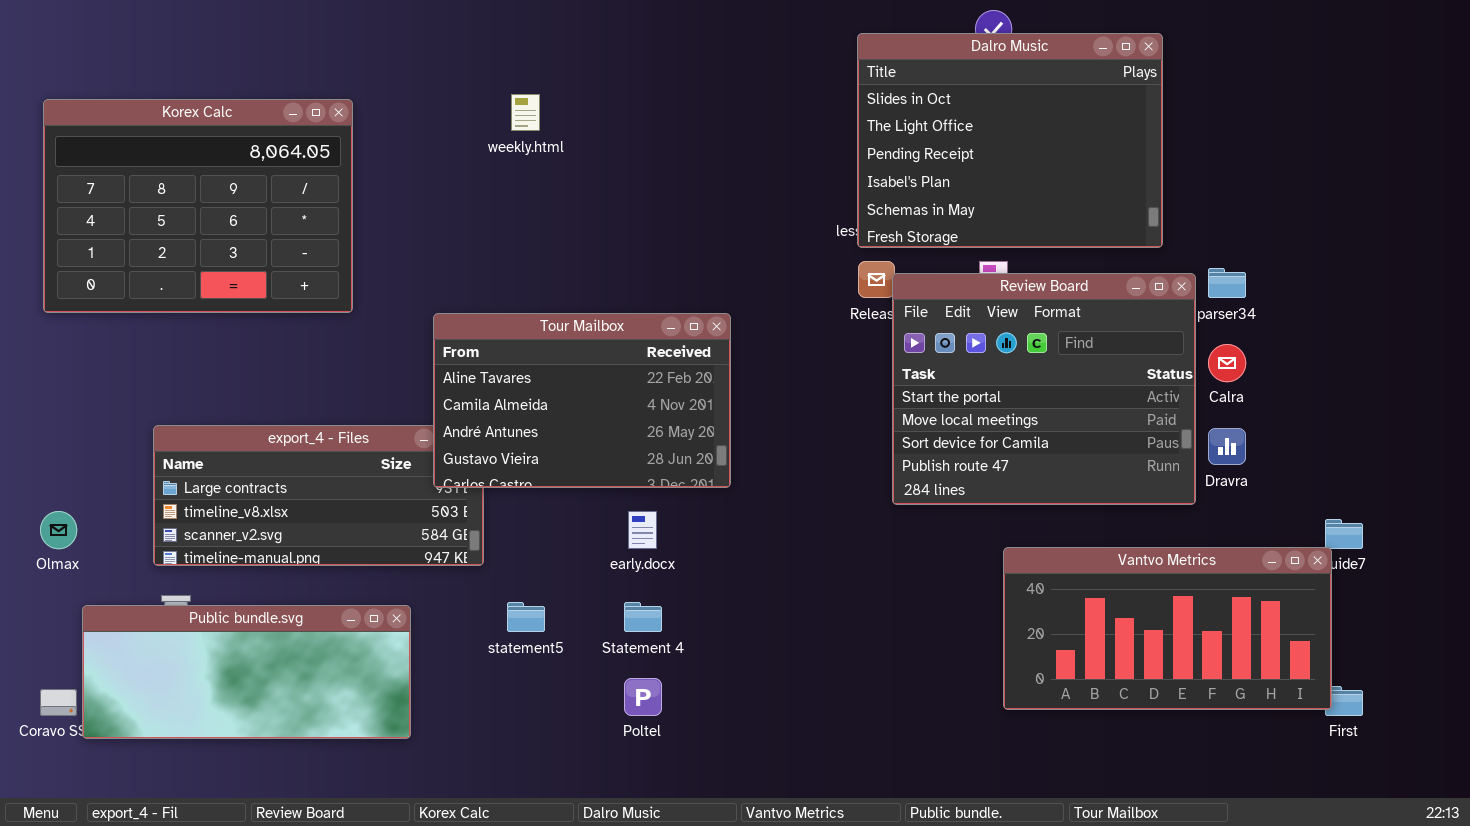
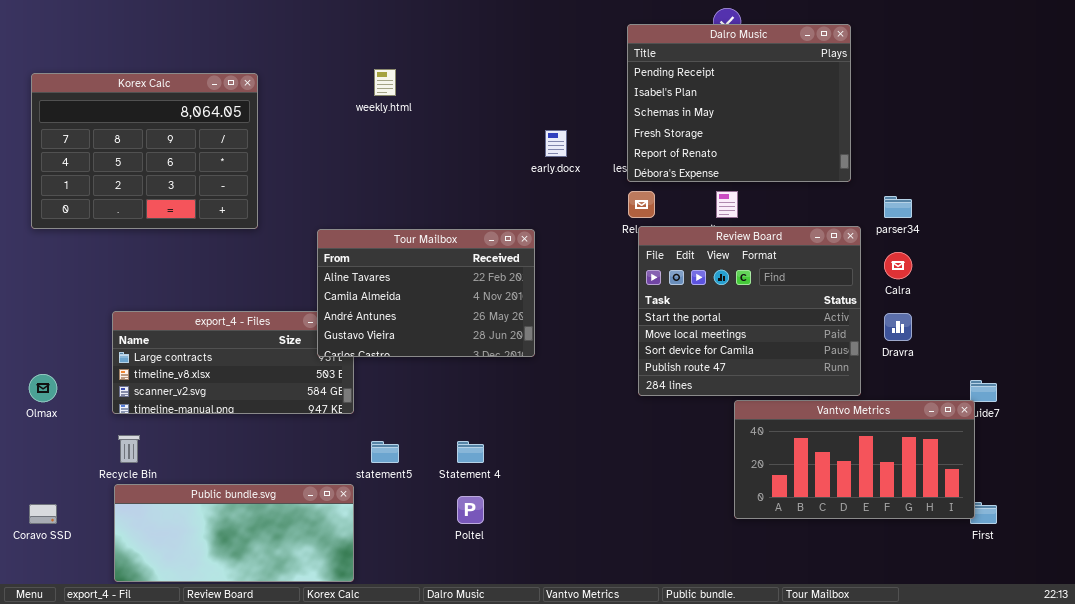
Dalro Music: [857,33,1163,248] -> [627,24,851,182], scrolled down 2 rows
Review Board: [892,273,1196,505] -> [638,226,861,396], moved
early.docx: [628,511,657,549] -> [545,130,567,157], moved
Public bundle.svg: [82,605,411,739] -> [114,484,354,582], moved

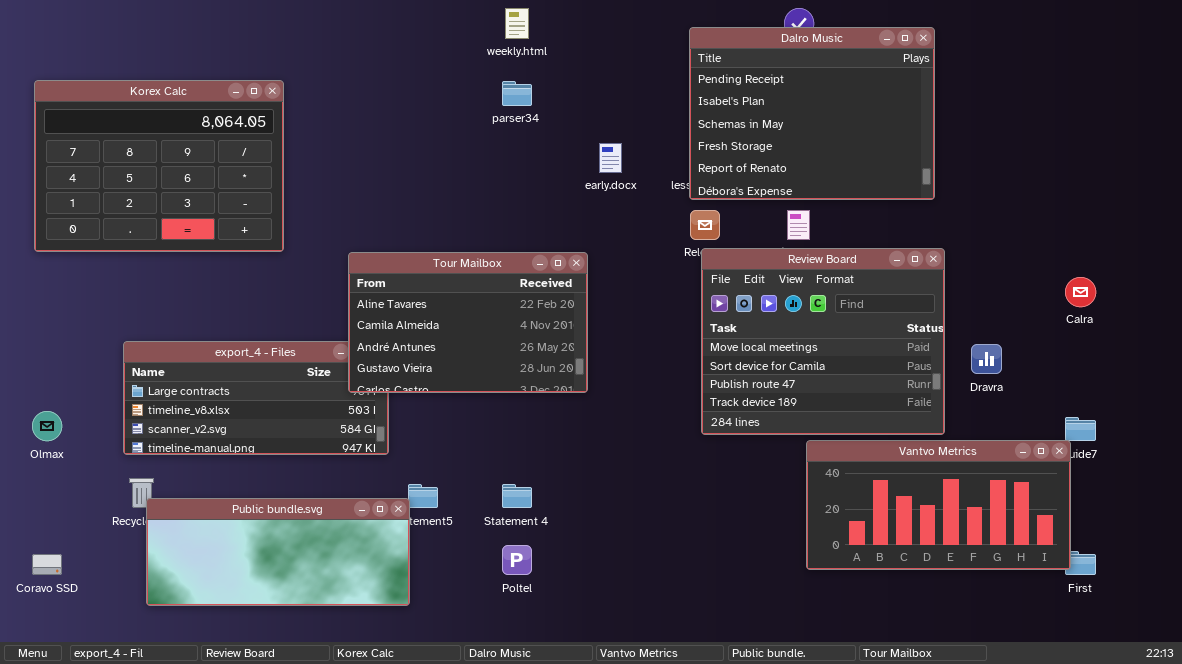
weekly.html: [374,69,396,96] -> [505,8,529,39], moved
parser34: [884,196,912,218] -> [502,81,532,106], moved
Review Board: [638,226,861,396] -> [701,248,945,435], scrolled down 1 row
Calra: [884,252,912,279] -> [1065,277,1096,307], moved
Public bundle.svg: [114,484,354,582] -> [146,498,410,606], moved

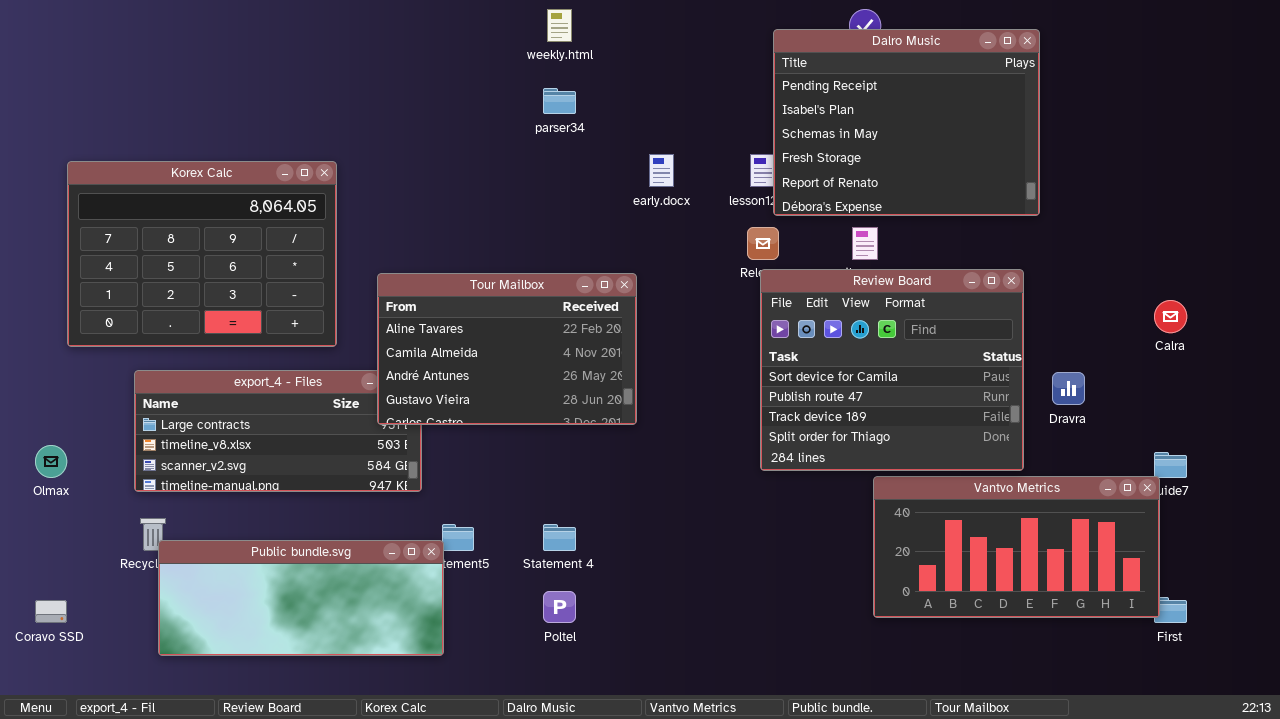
Dalro Music: [689,27,935,200] -> [773,29,1040,216], moved
Korex Calc: [34,80,284,252] -> [67,161,337,347], moved
Review Board: [701,248,945,435] -> [760,269,1024,471], scrolled down 1 row

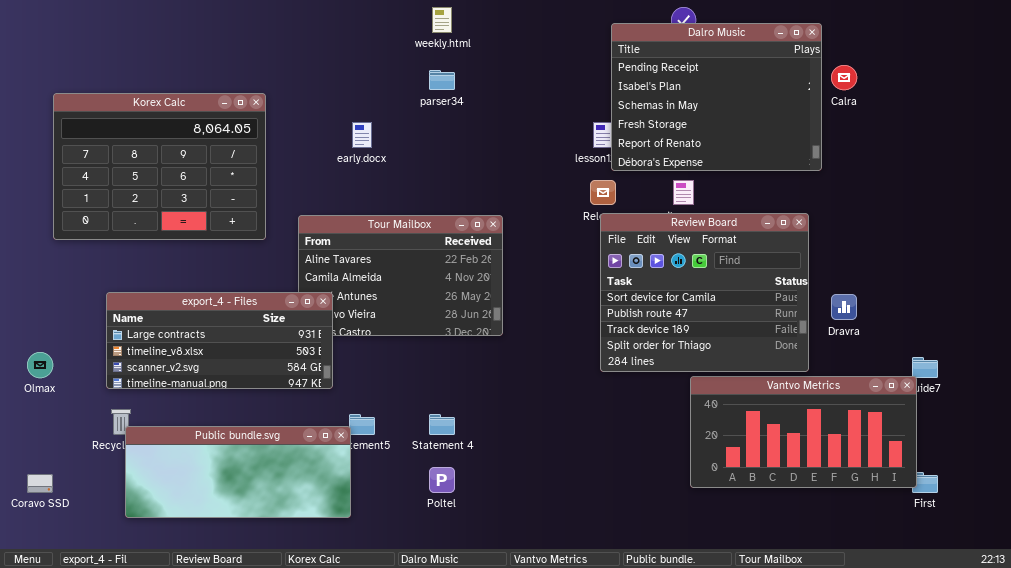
early.docx: [649,154,674,187] -> [352,122,372,148], moved
Korex Calc: [67,161,337,347] -> [53,93,266,240], moved
Calra: [1154,300,1187,333] -> [831,65,857,90], moved
export_4 - Files: [134,370,422,492] -> [106,292,333,389], raised

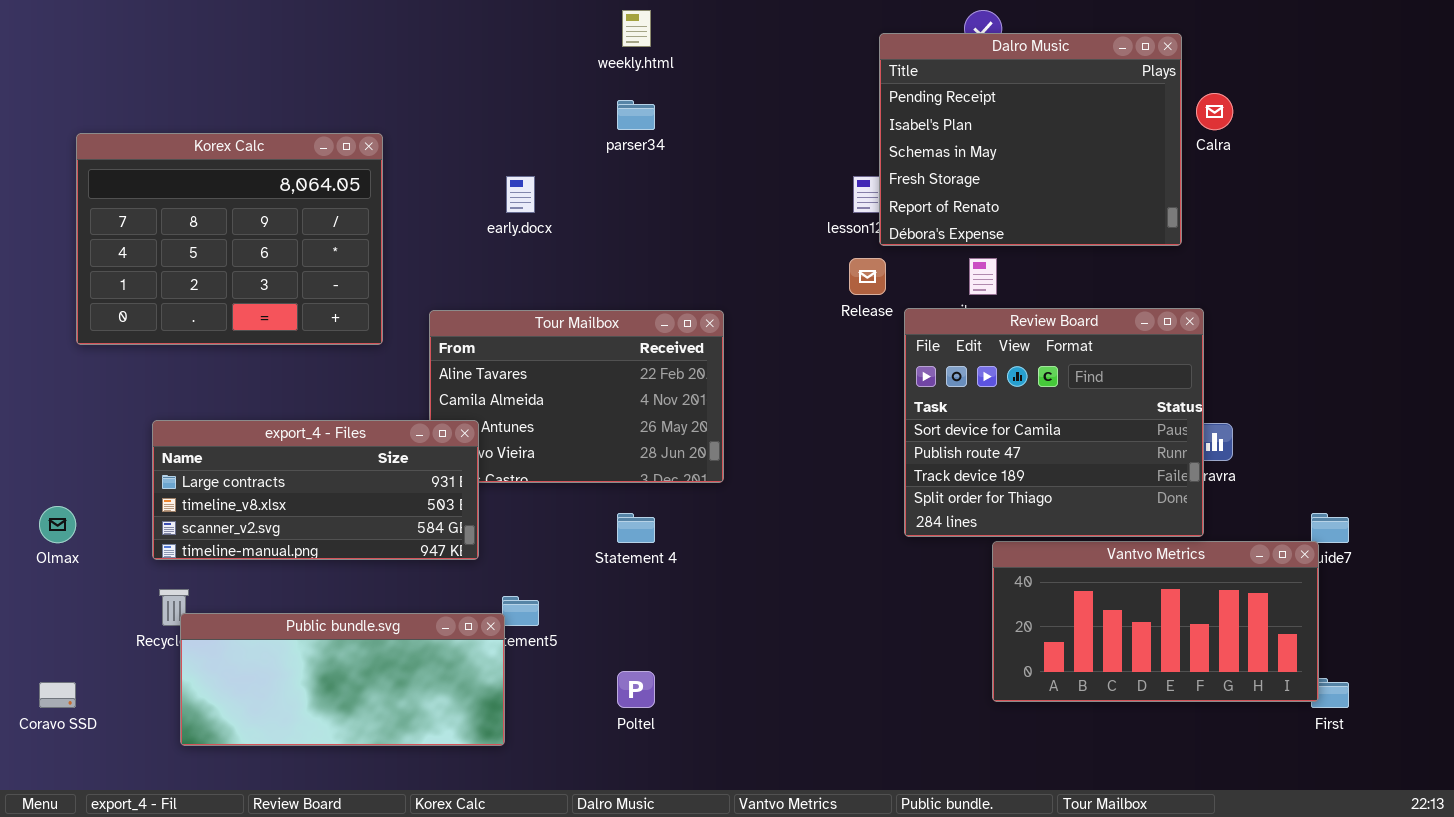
Review Board: [600,213,809,372] -> [904,308,1204,537], moved
Statement 4: [429,414,455,435] -> [617,513,655,543], moved

